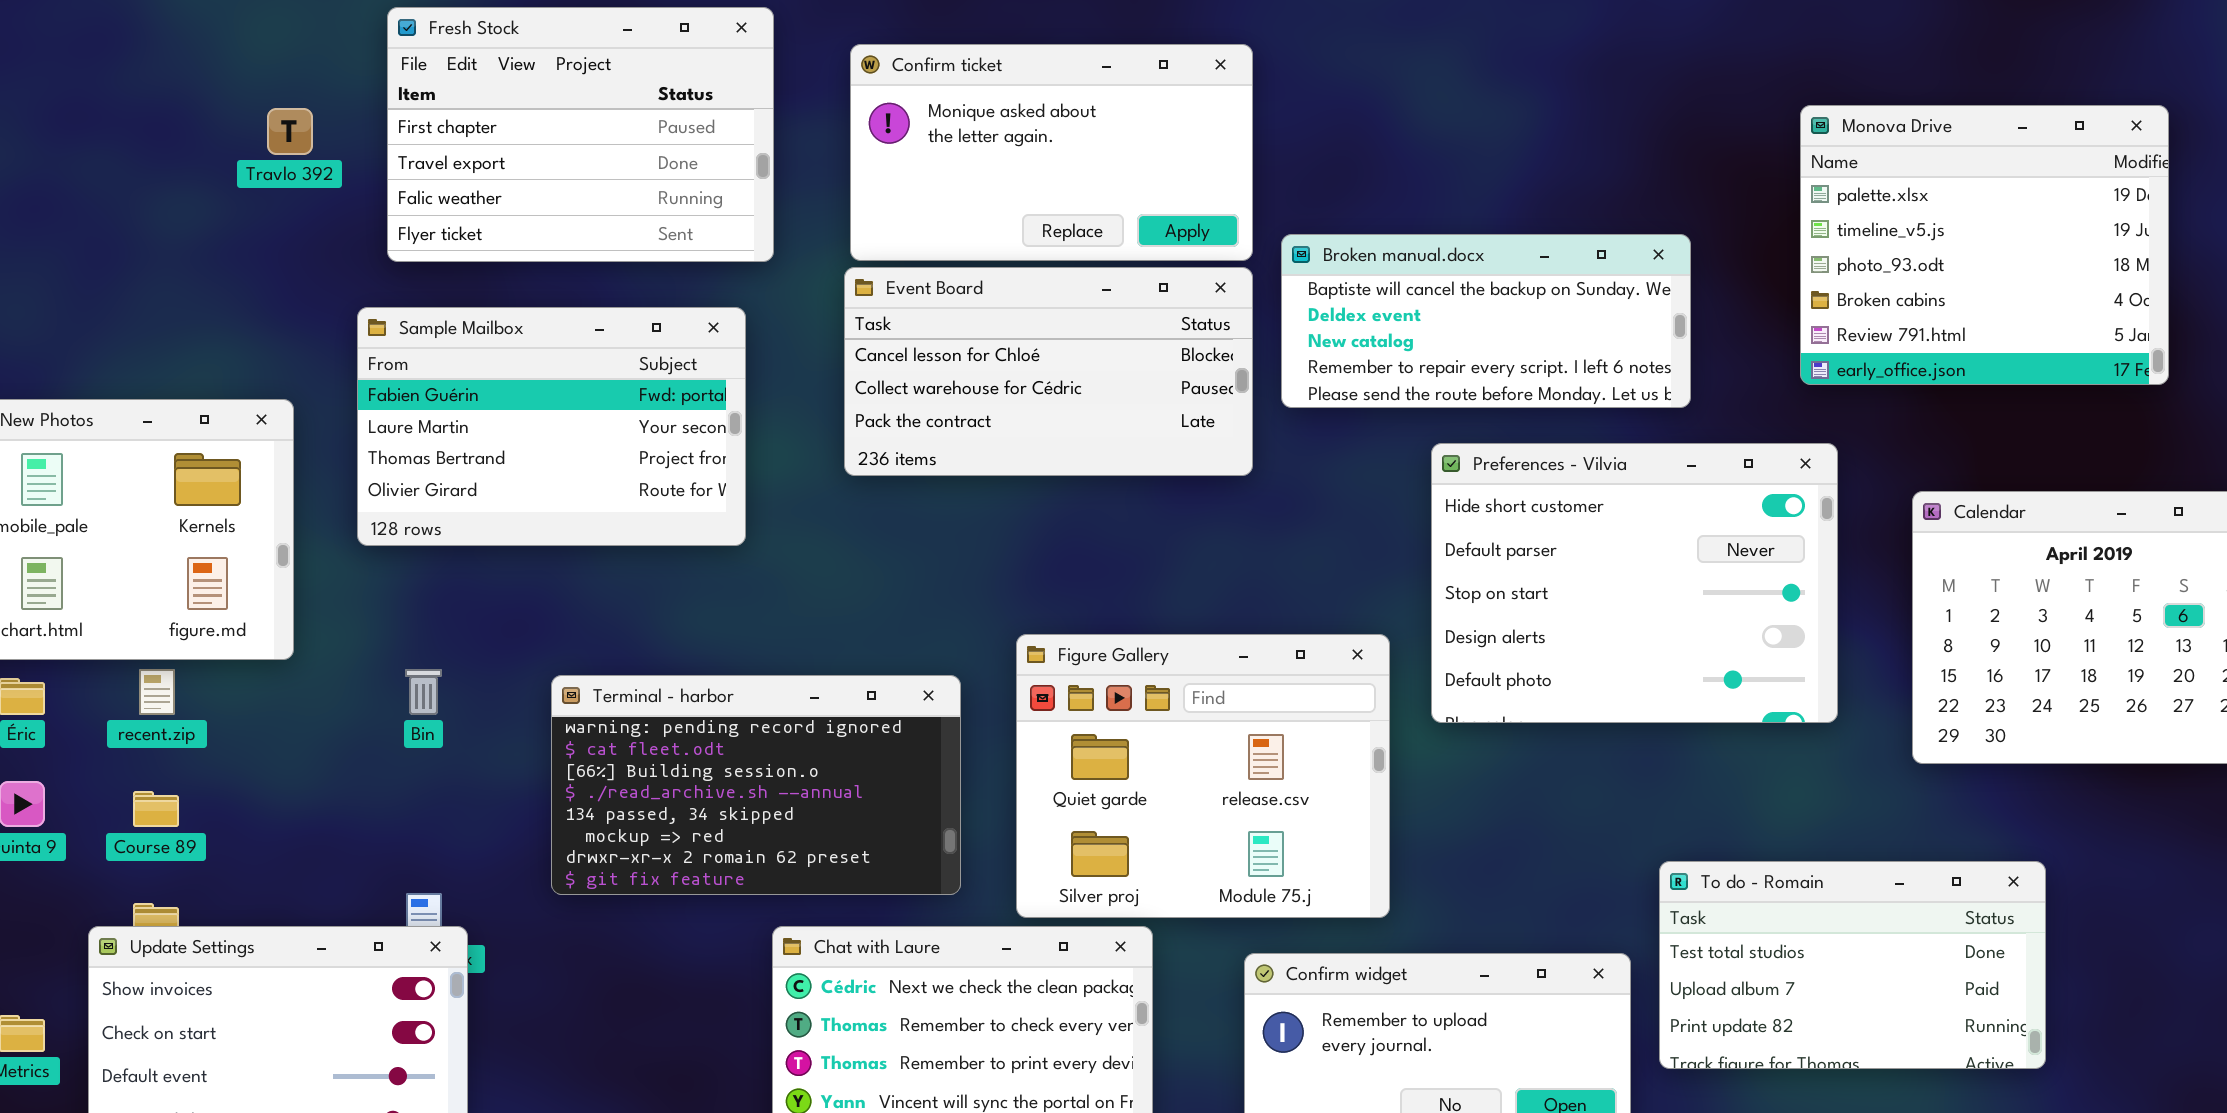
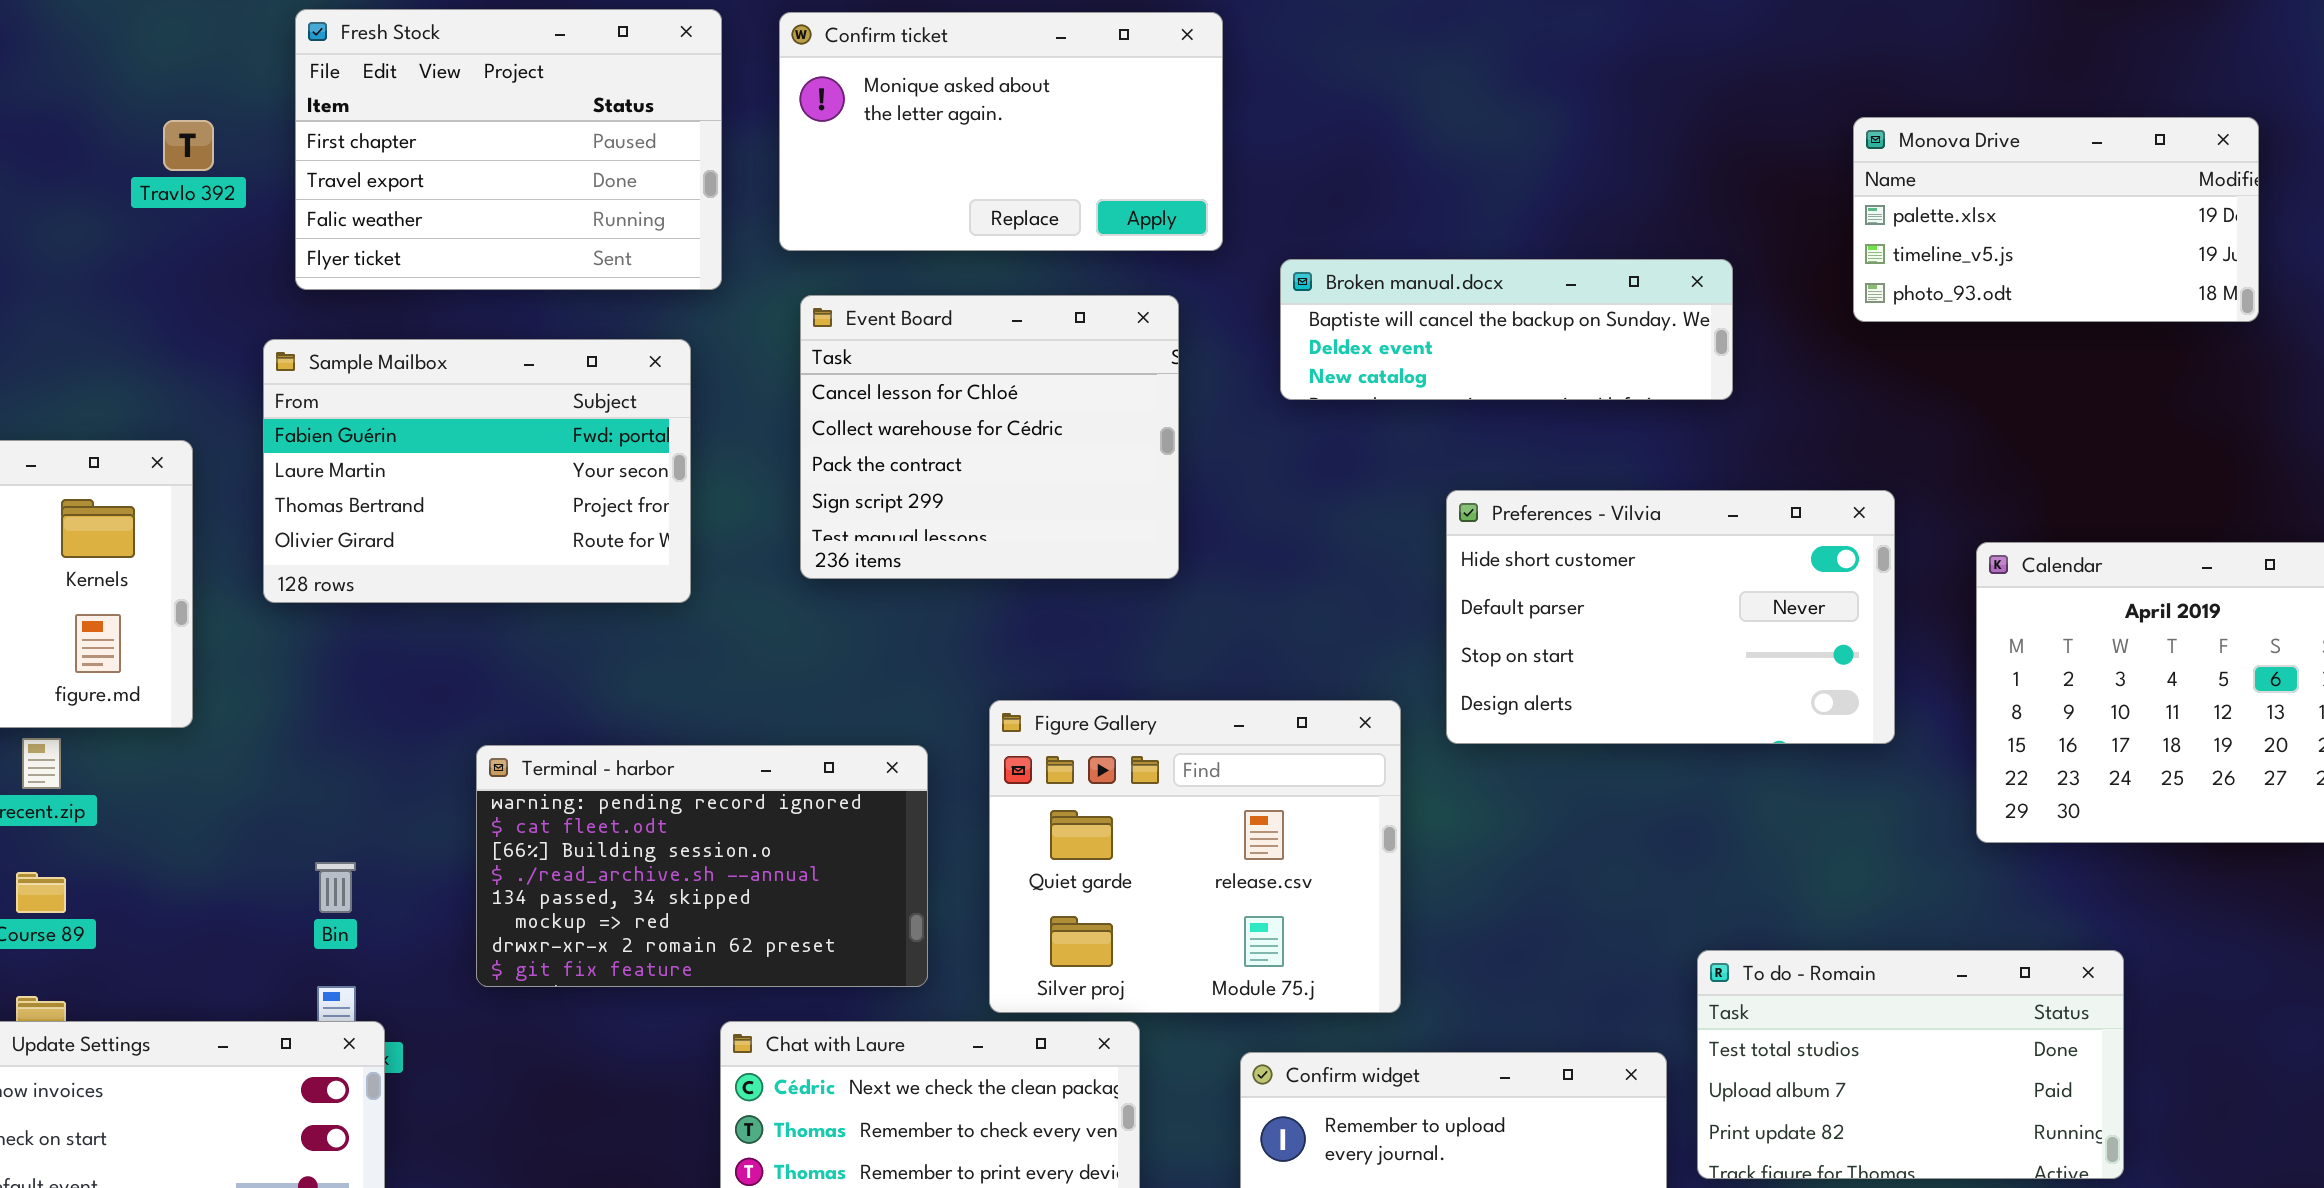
Confirm ticket: [850,44,1253,261] -> [779,12,1223,251], moved
Monova Drive: [1800,105,2169,385] -> [1853,117,2259,322], resized
Broken manual.docx: [1281,234,1691,408] -> [1280,259,1733,400], resized
Event Board: [844,267,1253,476] -> [800,295,1179,579], resized
Preferences - Vilvia: [1431,443,1838,723] -> [1446,490,1895,744], resized
Bin: [405,669,442,715] -> [315,862,356,913], moved

